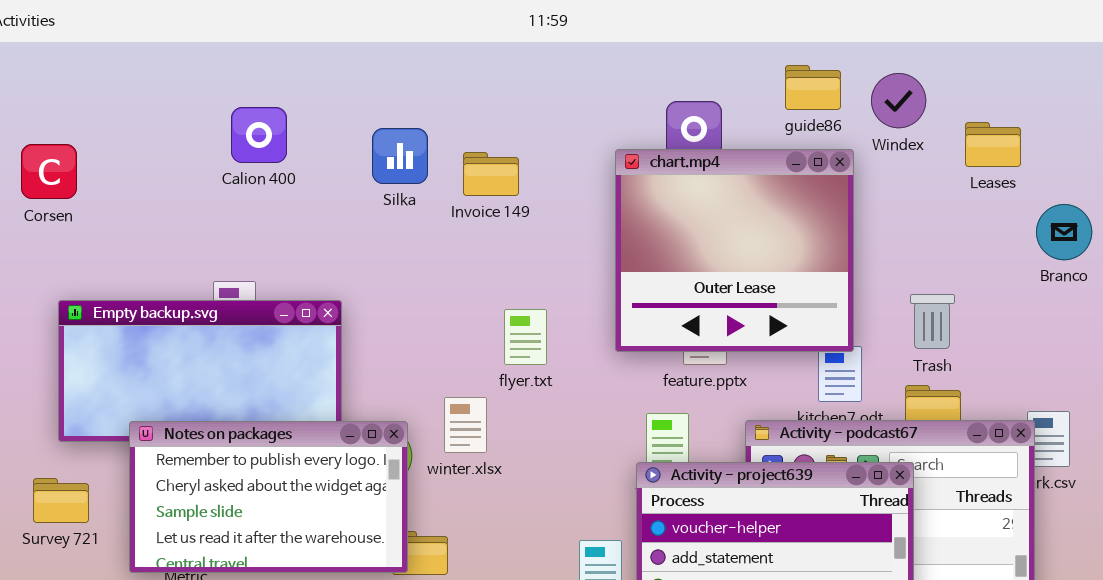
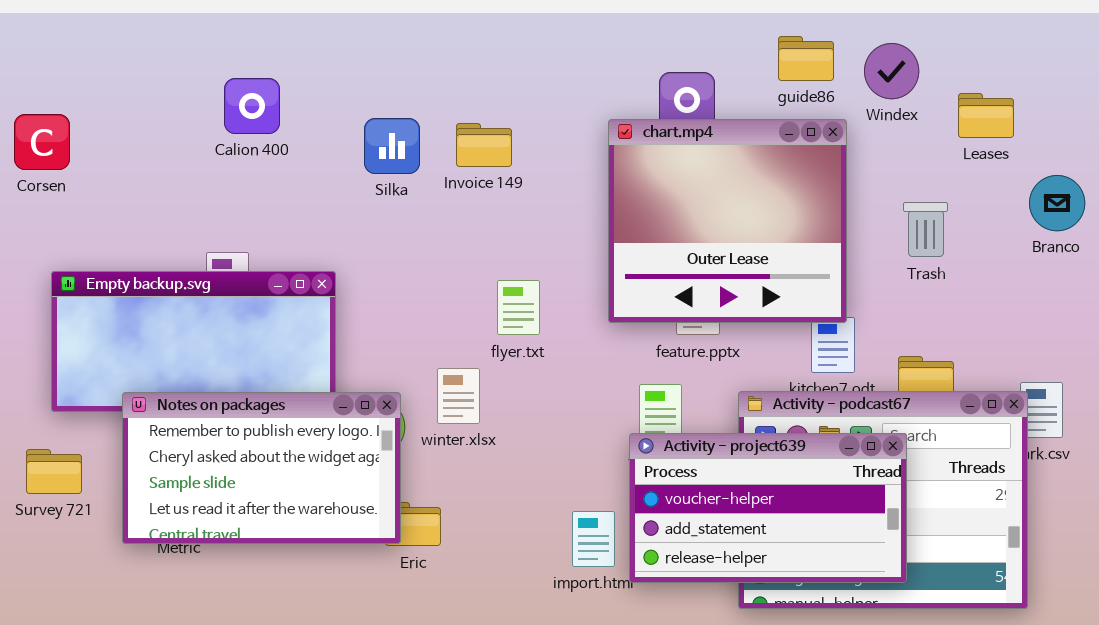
Silka: [372,128,428,184] -> [364,118,420,174], moved
Trash: [910,294,955,349] -> [903,202,948,257], moved

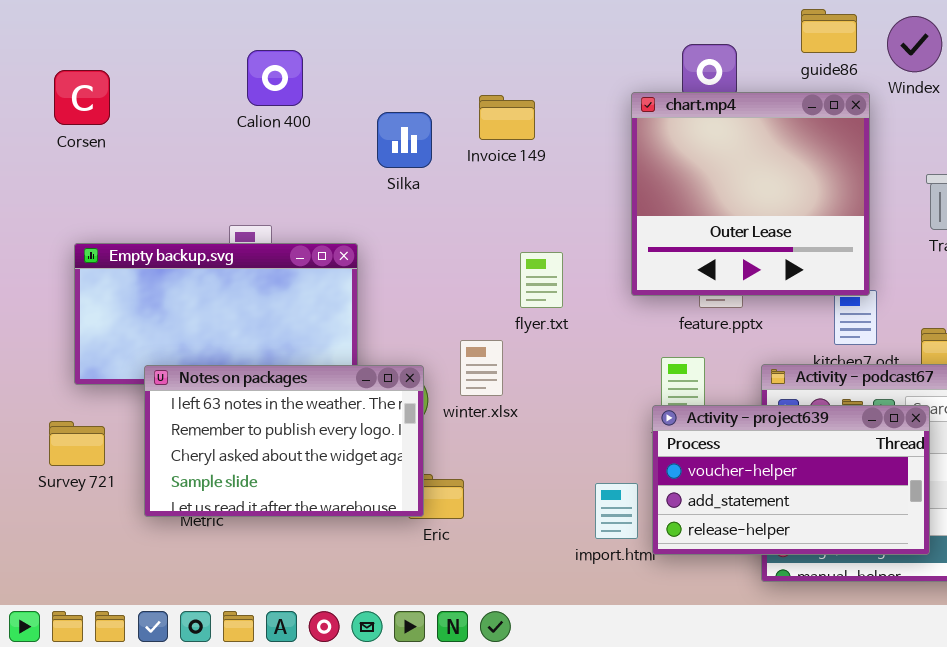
Corsen: [14,114,70,170] -> [54,70,110,125], moved
Silka: [364,118,420,174] -> [377,112,432,168], moved
Notes on packages: [122,392,401,544] -> [144,365,424,517], scrolled up 1 row

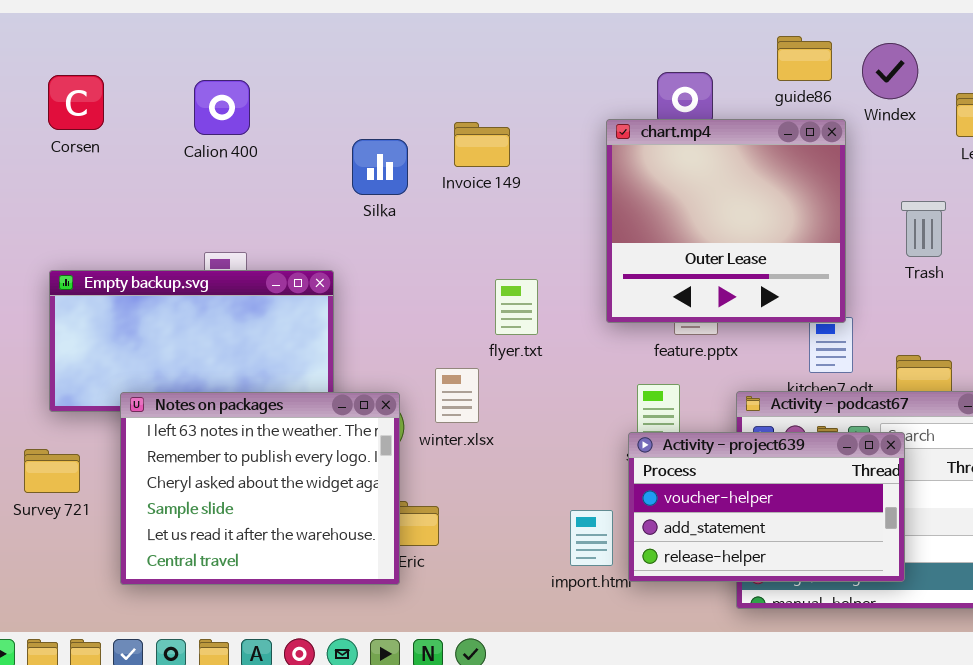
Calion 400: [247,50,303,106] -> [194,80,250,135], moved
Corsen: [54,70,110,125] -> [48,75,104,130], moved
Notes on packages: [144,365,424,517] -> [120,392,400,585], resized

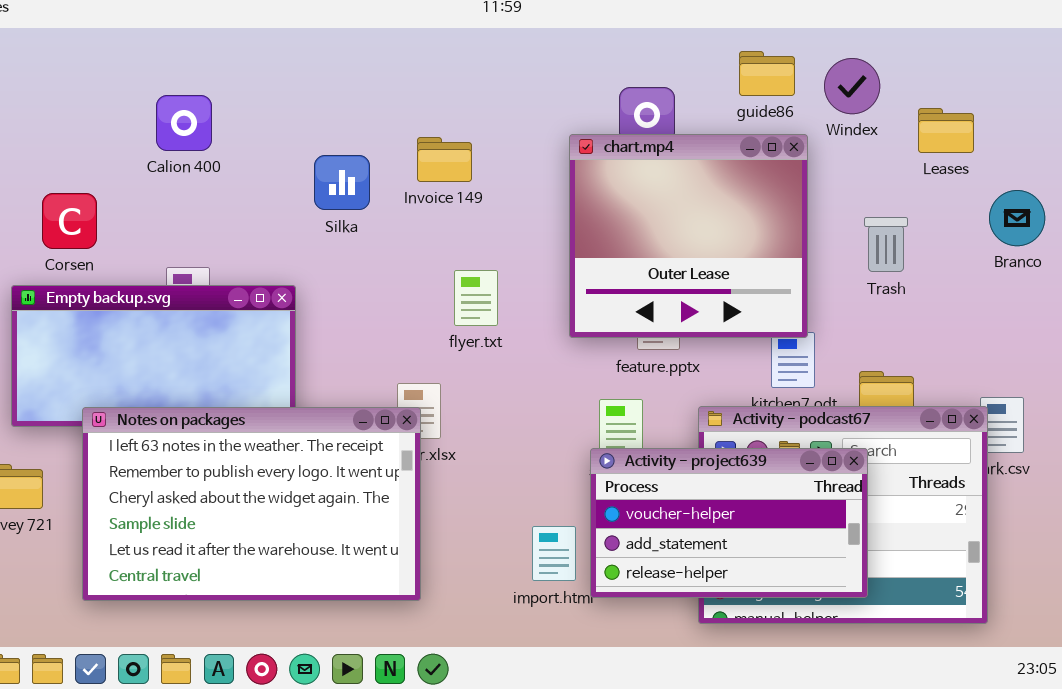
Corsen: [48,75,104,130] -> [42,193,97,249], moved
flyer.txt: [495,279,538,335] -> [454,270,498,326], moved
Notes on packages: [120,392,400,585] -> [82,407,421,601], resized

